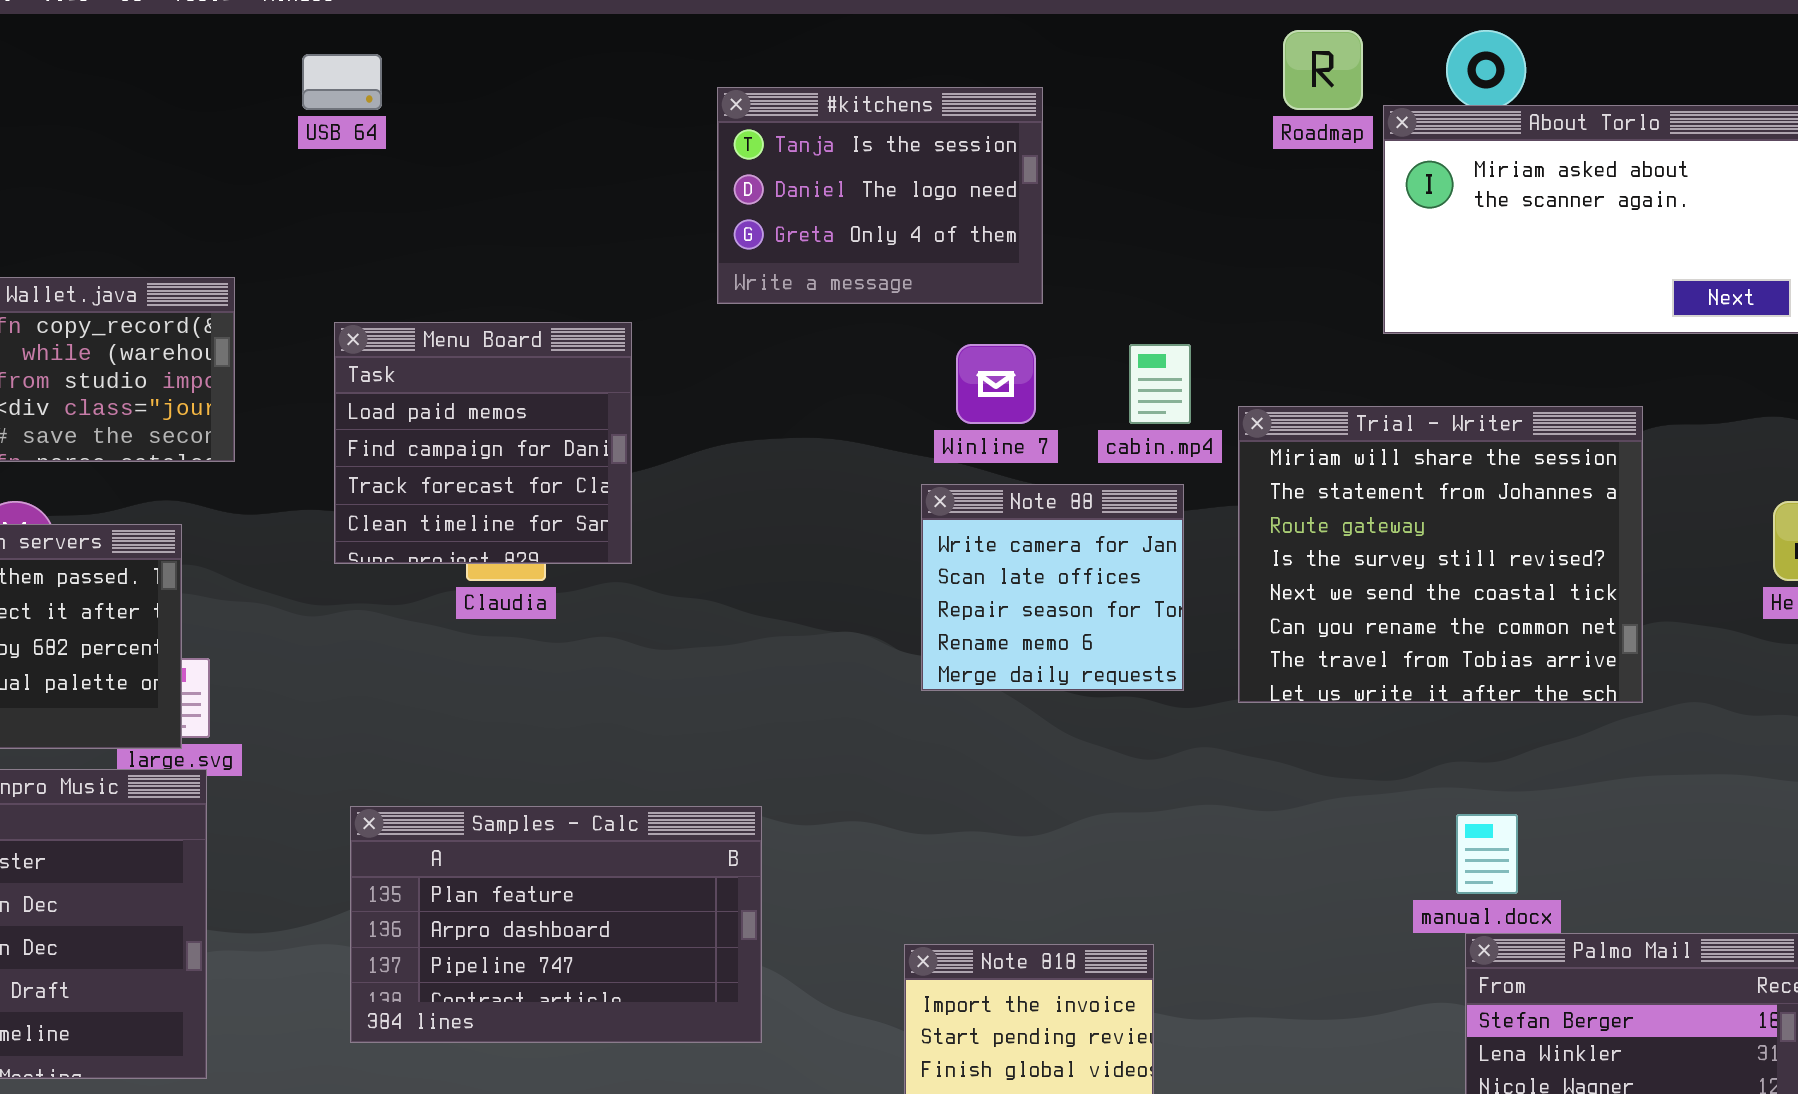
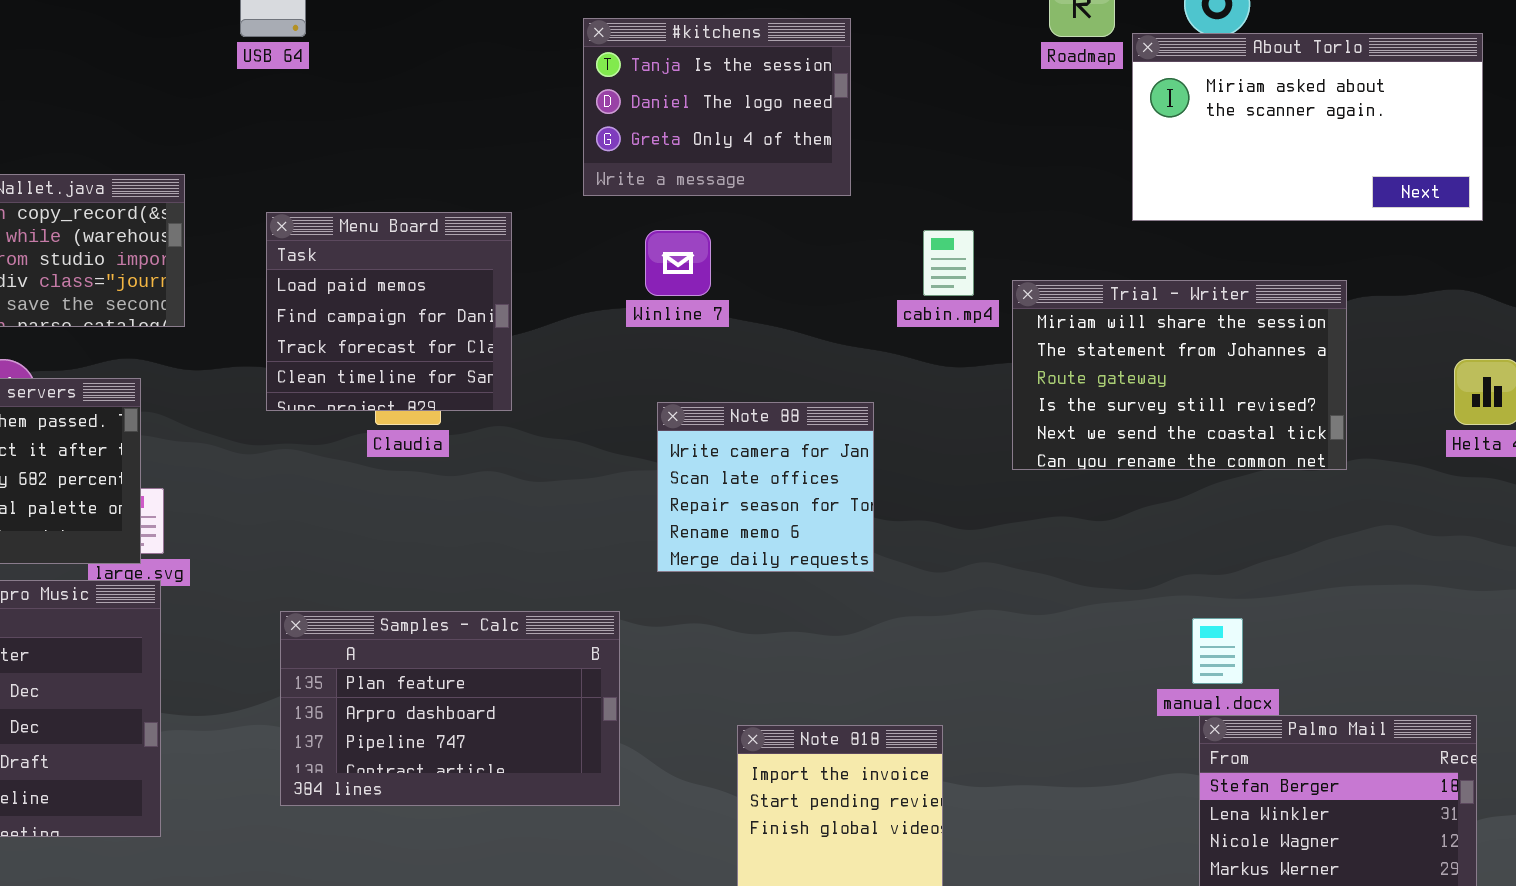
Winline 7: [956,344,1036,424] -> [645,230,711,296], moved
Trial - Writer: [1238,406,1643,703] -> [1012,280,1347,470], resized
Note 88: [921,484,1184,691] -> [657,402,874,572], moved

